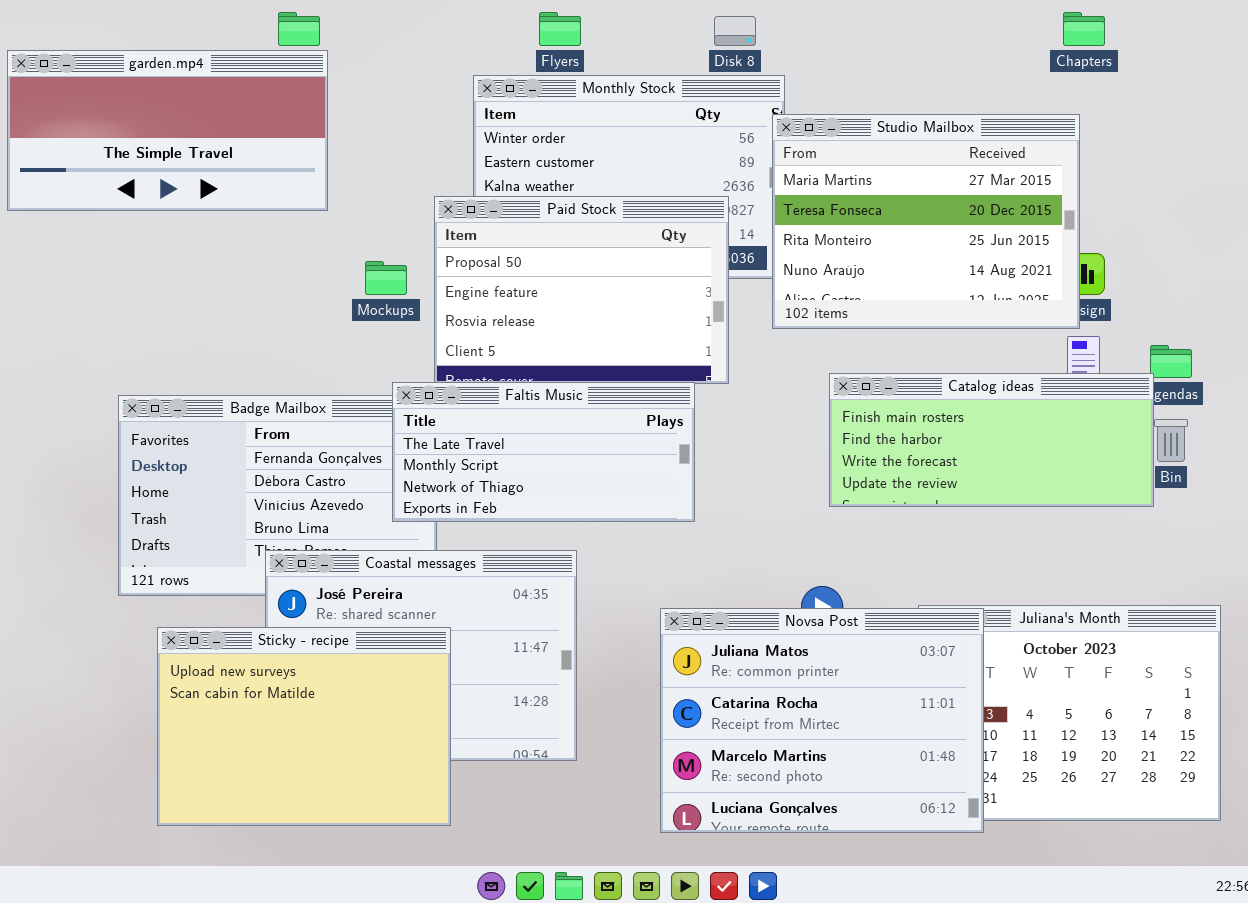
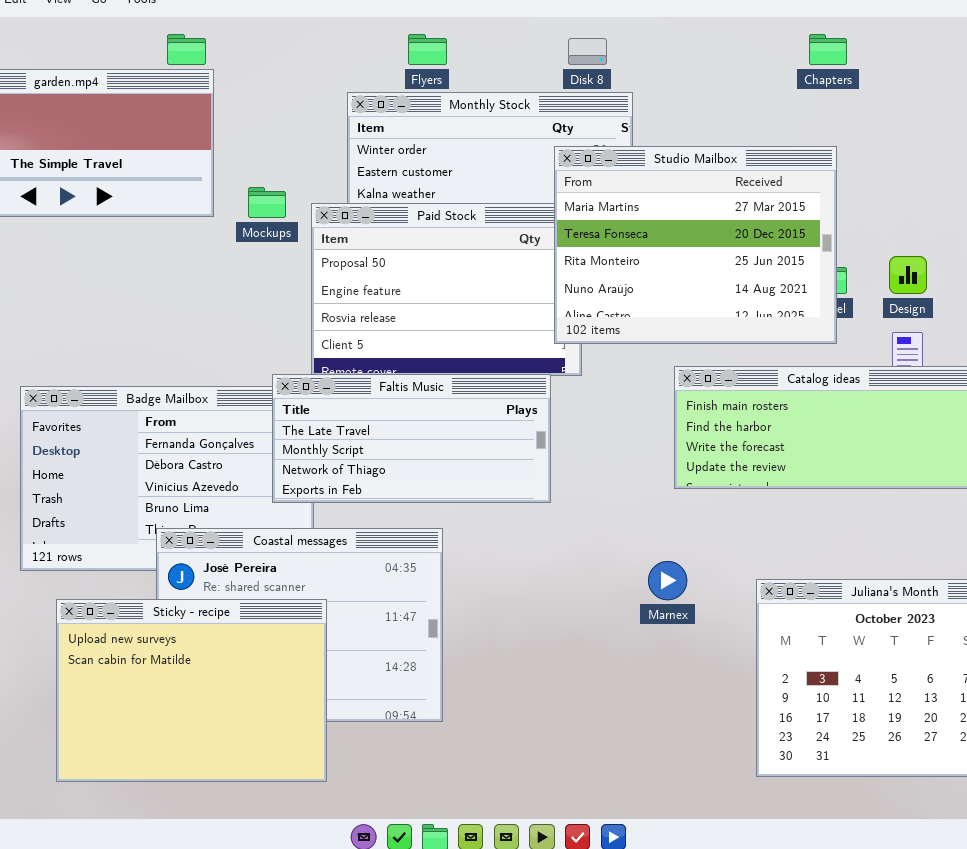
Chapters: [1063,12,1105,46] -> [809,34,847,65], moved
Studio Mailbox: [772,114,1080,329] -> [554,146,837,344], moved
Mockups: [365,261,407,295] -> [248,187,286,218], moved
Novsa Post: [660,608,984,833] -> none, closed

